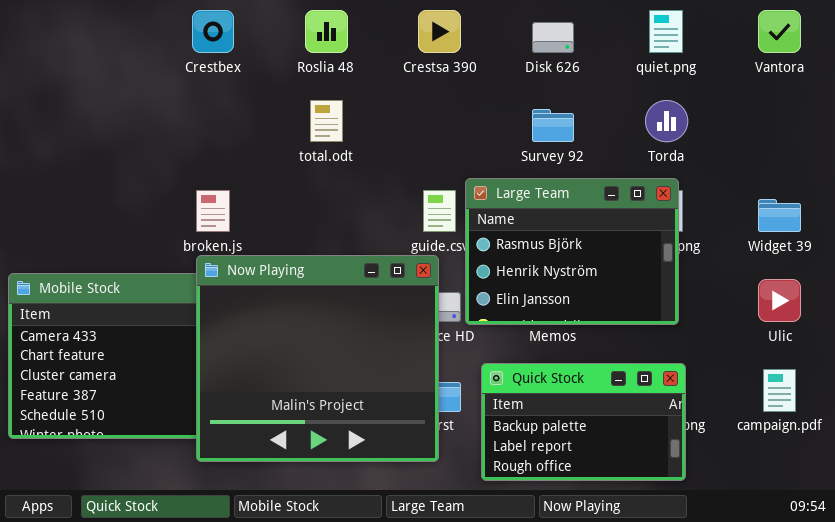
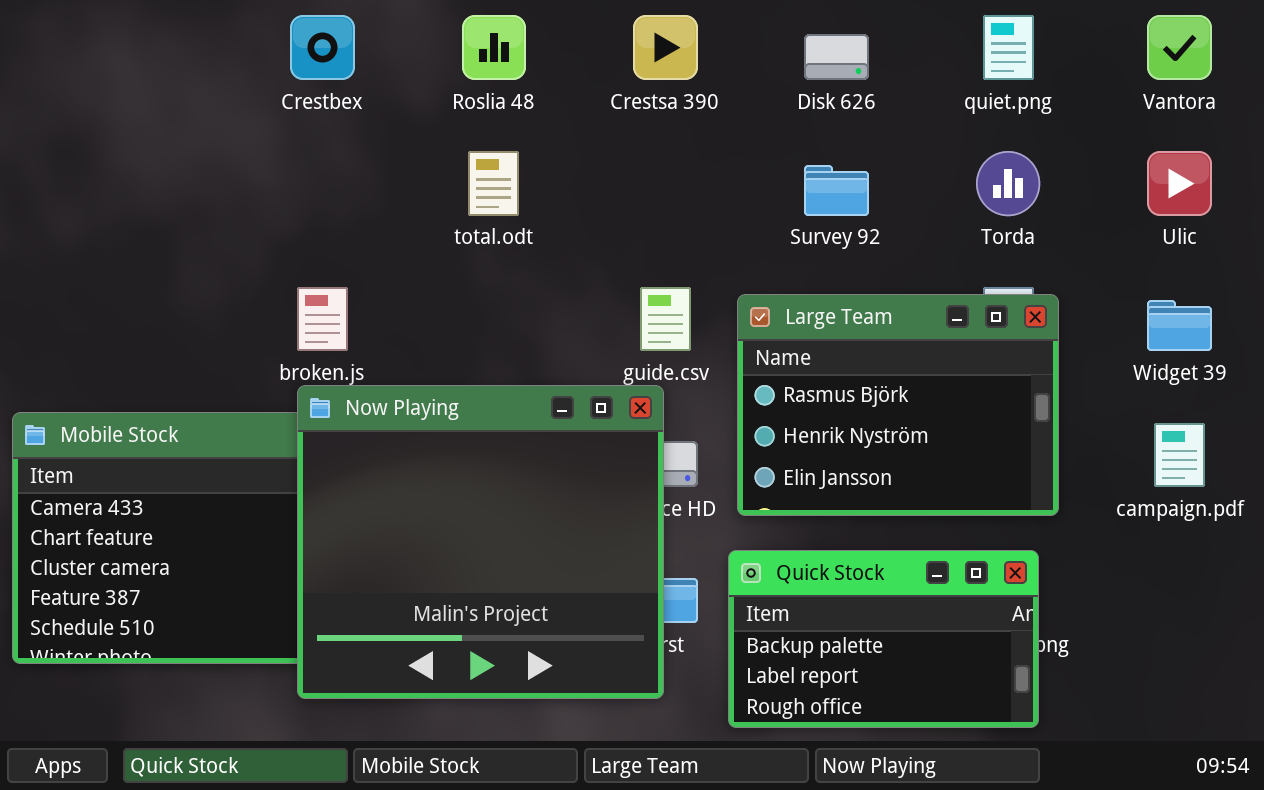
Large Team: [465,178,679,325] -> [737,294,1059,516], moved
Ulic: [758,279,801,322] -> [1147,151,1212,216], moved
campaign.pdf: [763,369,796,412] -> [1154,423,1205,487], moved

